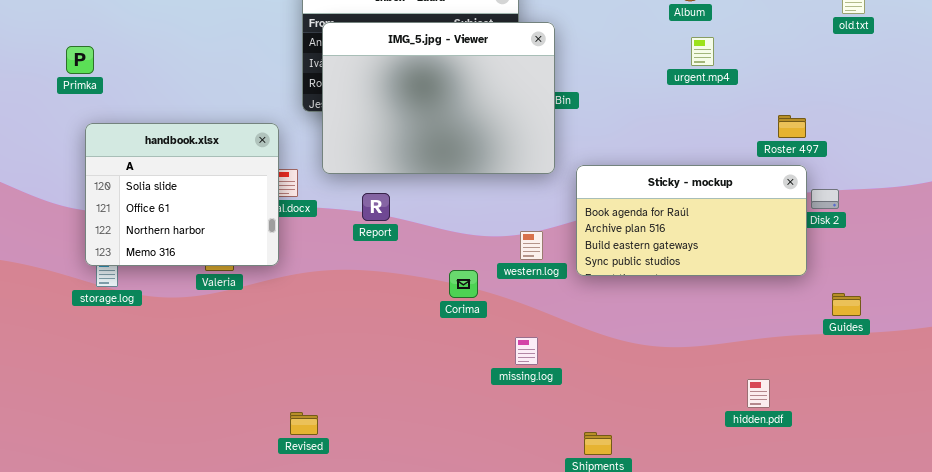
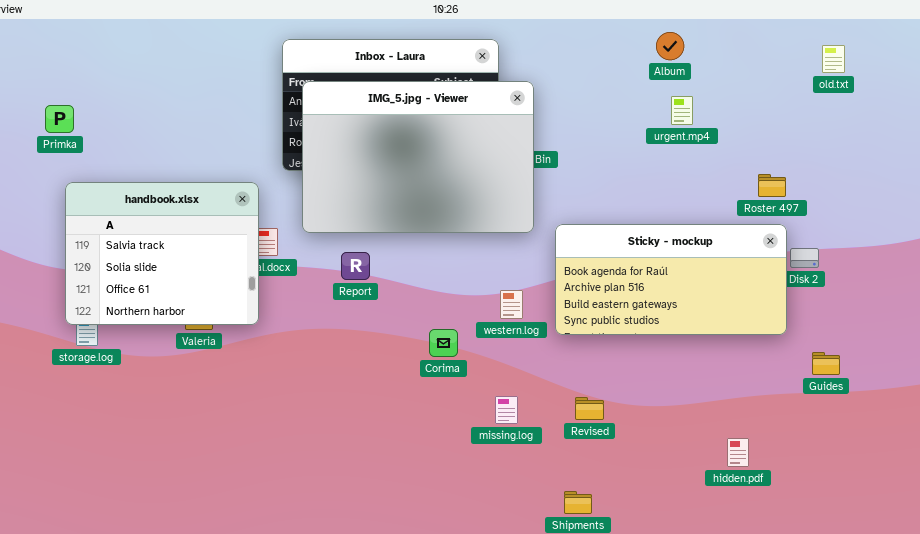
handbook.xlsx: [85,123,279,266] -> [65,182,259,325], scrolled up 1 row
Revised: [290,412,318,435] -> [575,397,604,420], moved

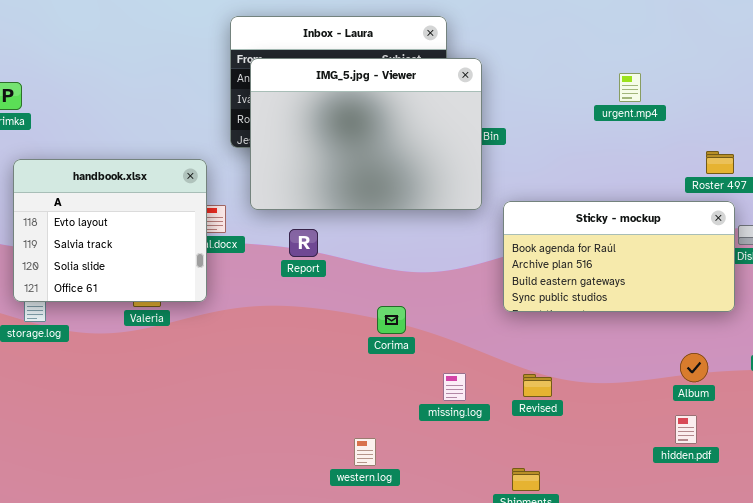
Album: [656,32,684,60] -> [680,353,708,382], moved
handbook.xlsx: [65,182,259,325] -> [13,159,207,302], scrolled up 1 row
western.log: [500,290,523,319] -> [354,438,376,466], moved

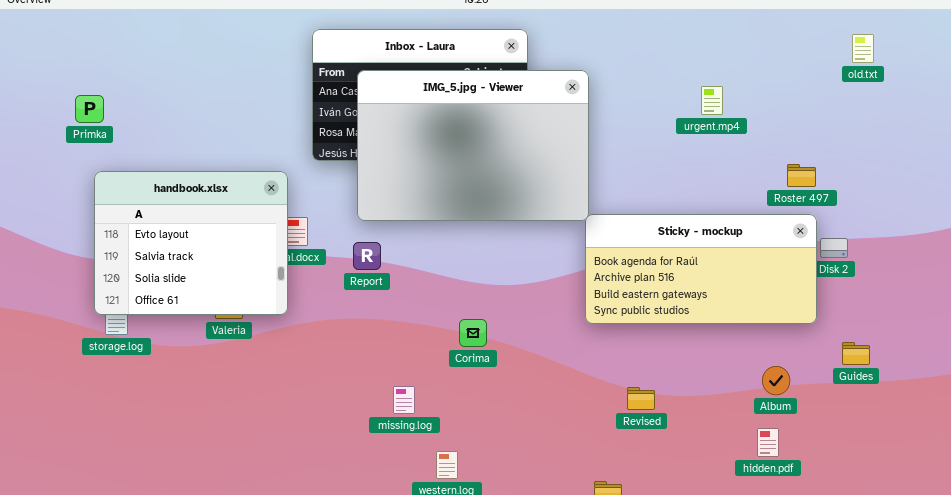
IMG_5.jpg - Viewer: [250,58,482,210] -> [357,70,589,221], moved
Report: [289,229,318,257] -> [353,242,381,270], moved
missing.log: [443,373,466,401] -> [393,386,415,414], moved
Revised: [523,374,552,397] -> [627,387,655,410], moved

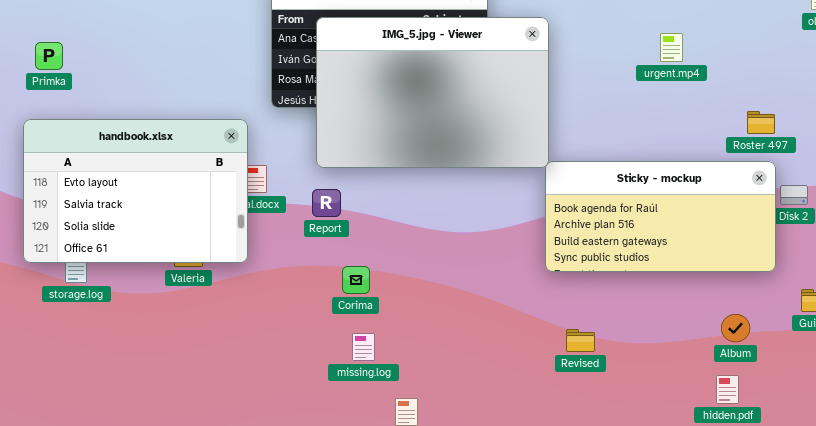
handbook.xlsx: [94,171,288,315] -> [23,119,248,263], resized
Corima: [459,319,487,347] -> [342,266,370,294], moved
Revised: [627,387,655,410] -> [566,329,595,352], moved

